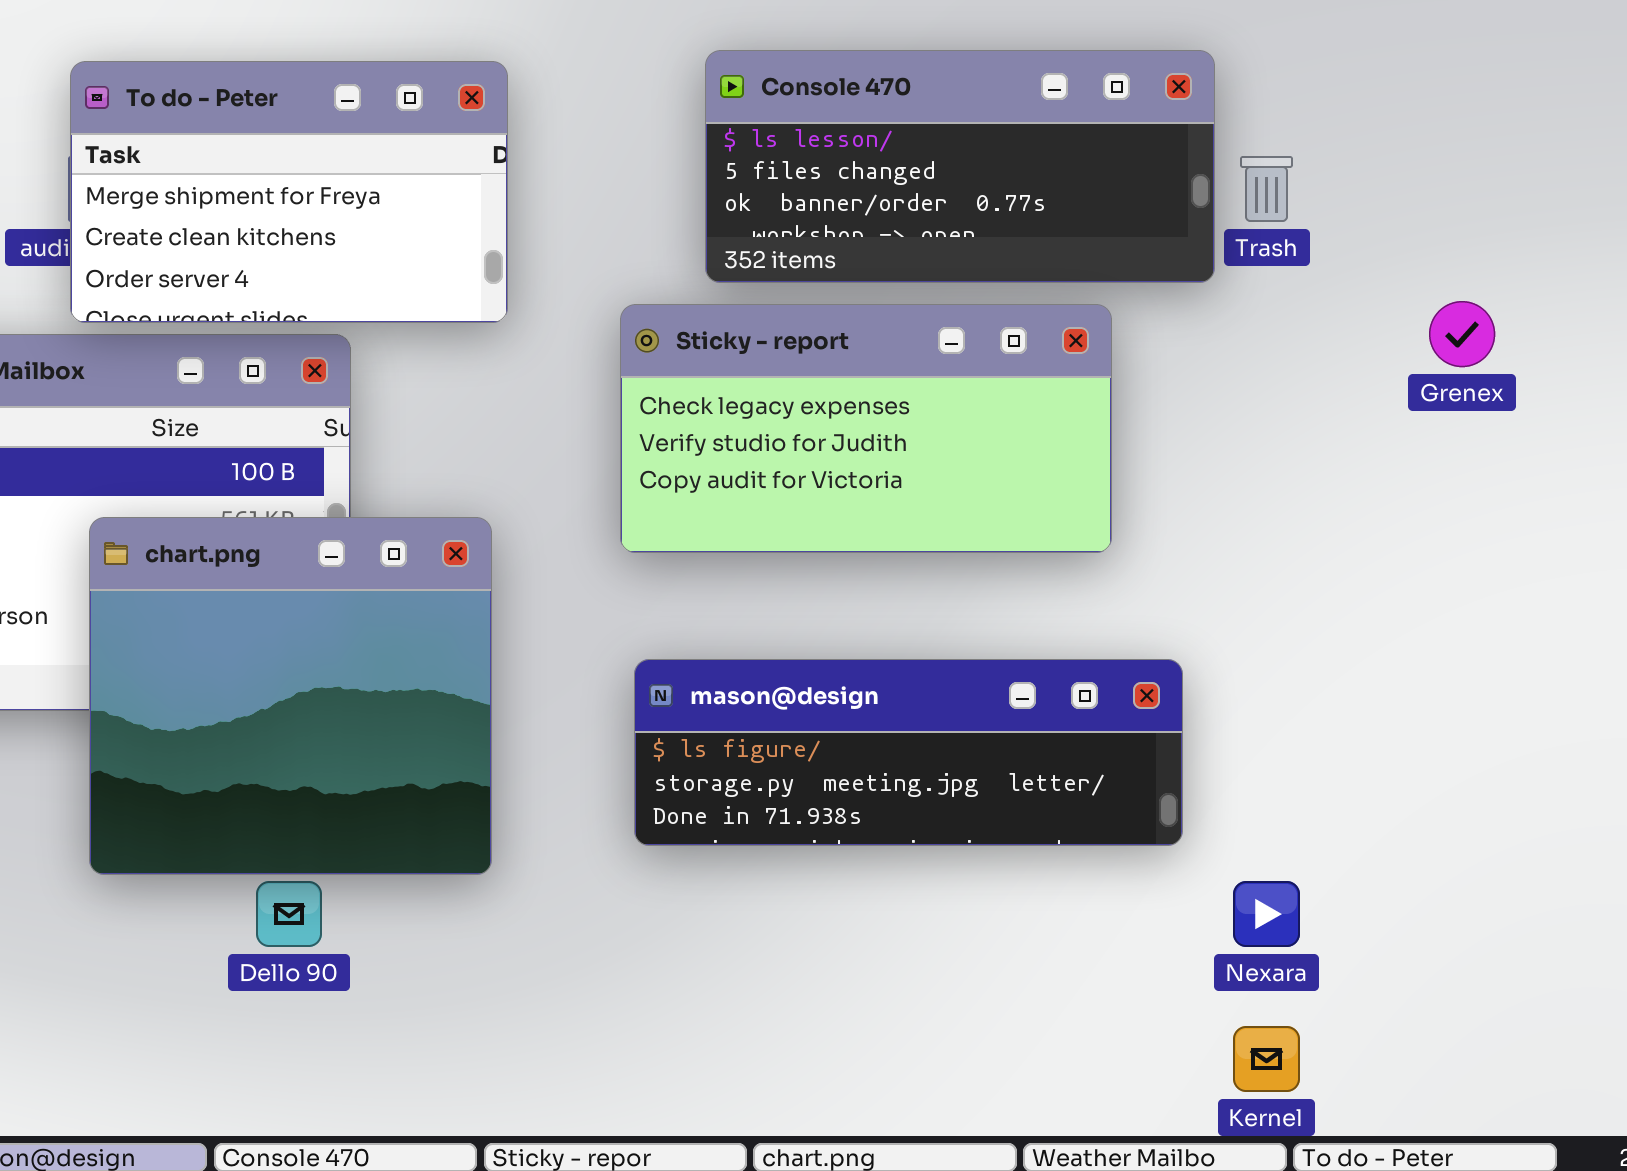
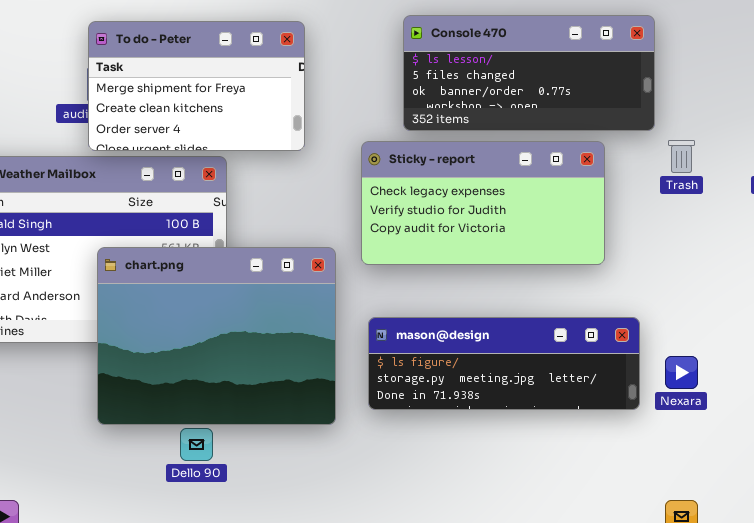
Trash: [1240,156,1293,222] -> [668,140,695,173], moved
chart.png: [89,517,492,875] -> [97,247,336,425], resized
Nexara: [1233,881,1300,947] -> [665,356,698,389], moved

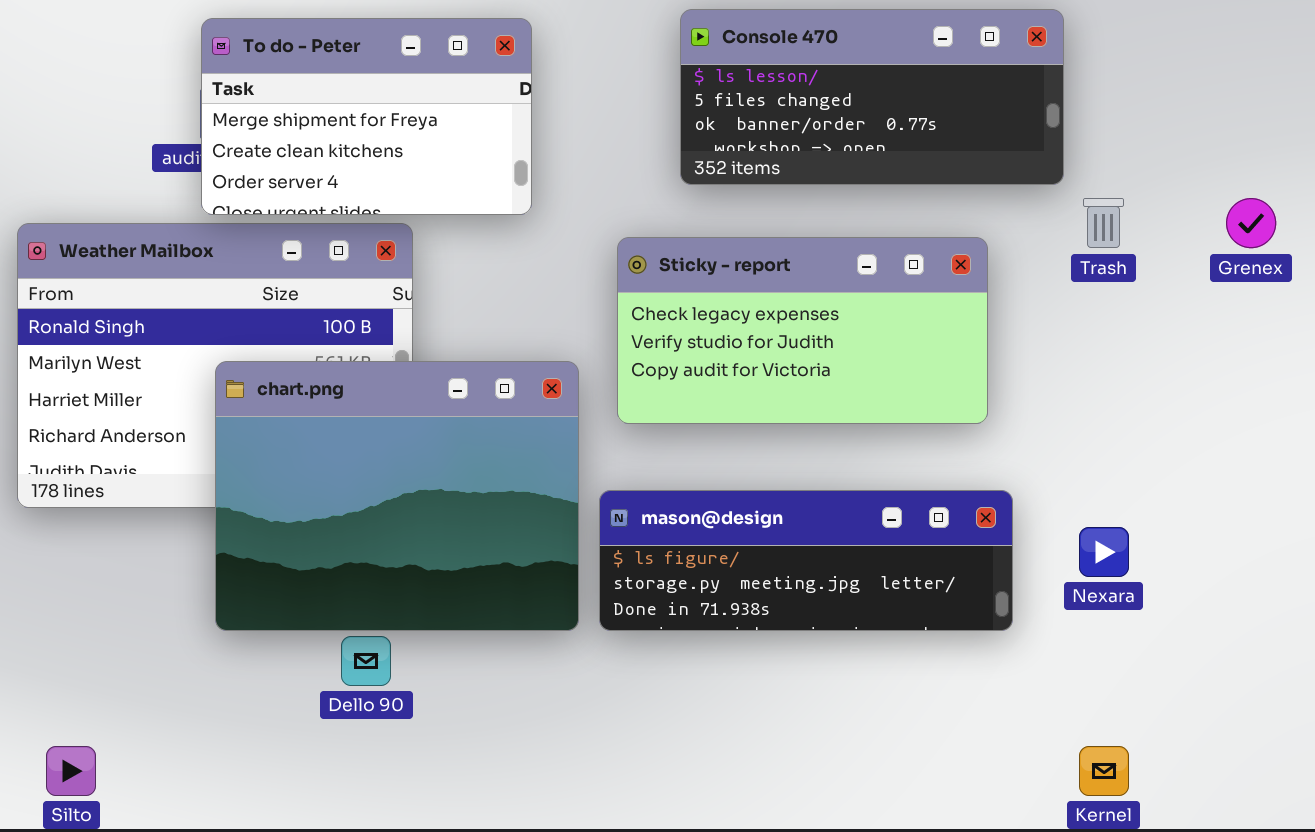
Sticky - report: [361,141,605,265] -> [617,237,988,424], moved
mason@design: [368,317,640,410] -> [599,490,1013,631], moved

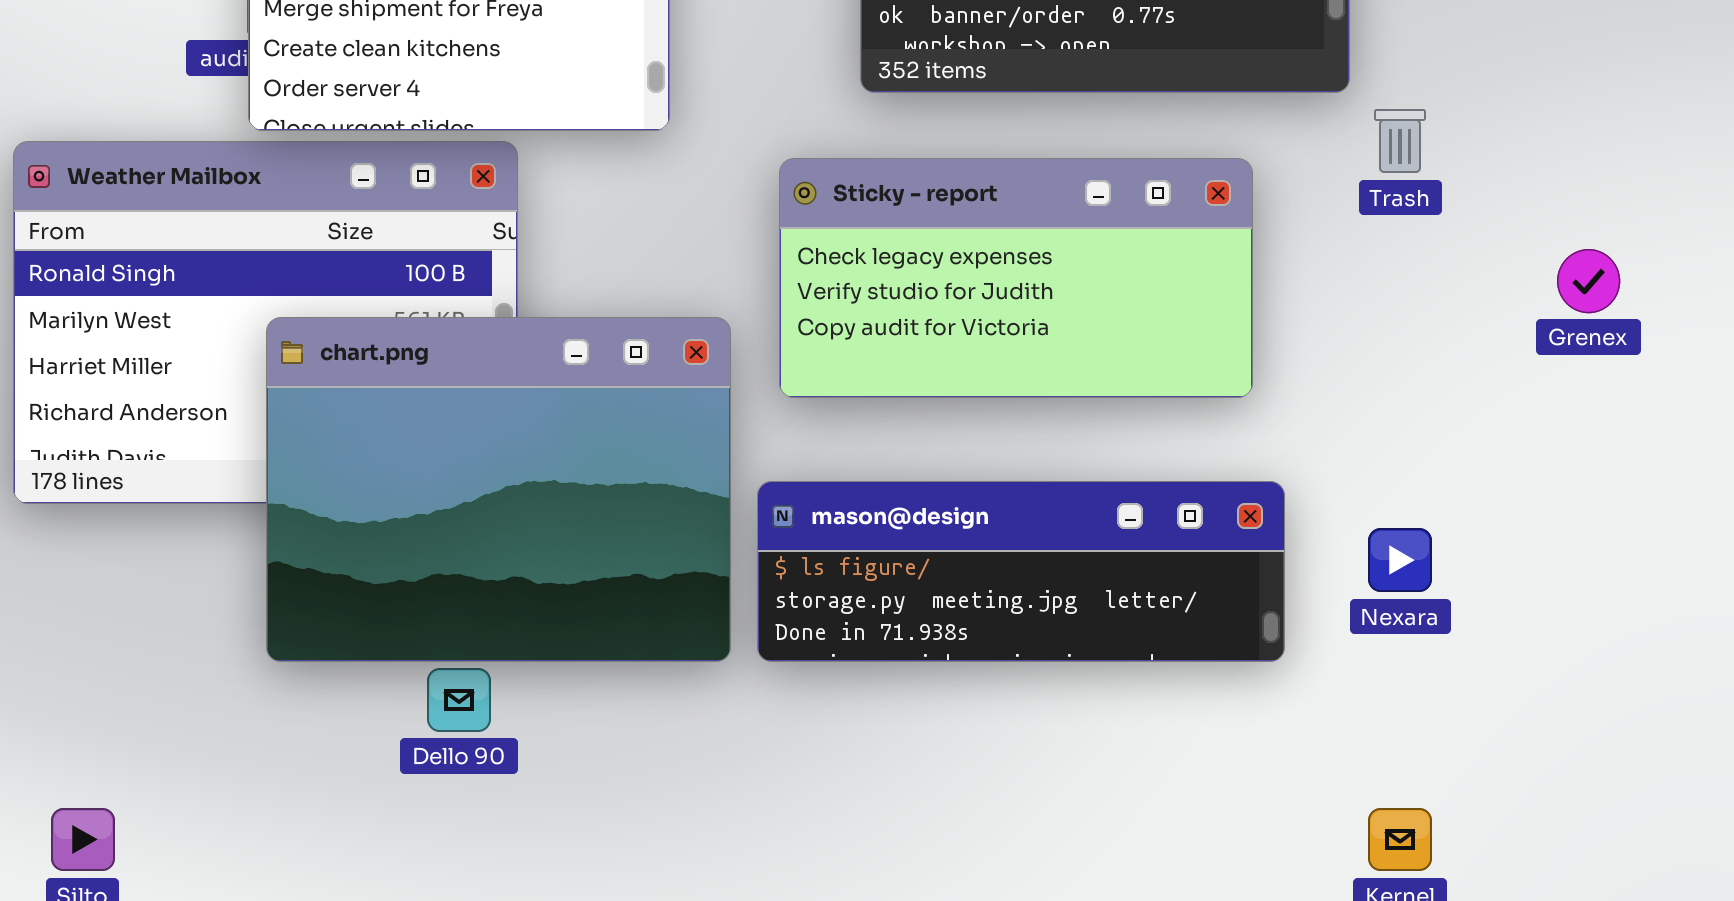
Grenex: [1226,198,1276,248] -> [1557,249,1620,313], moved

